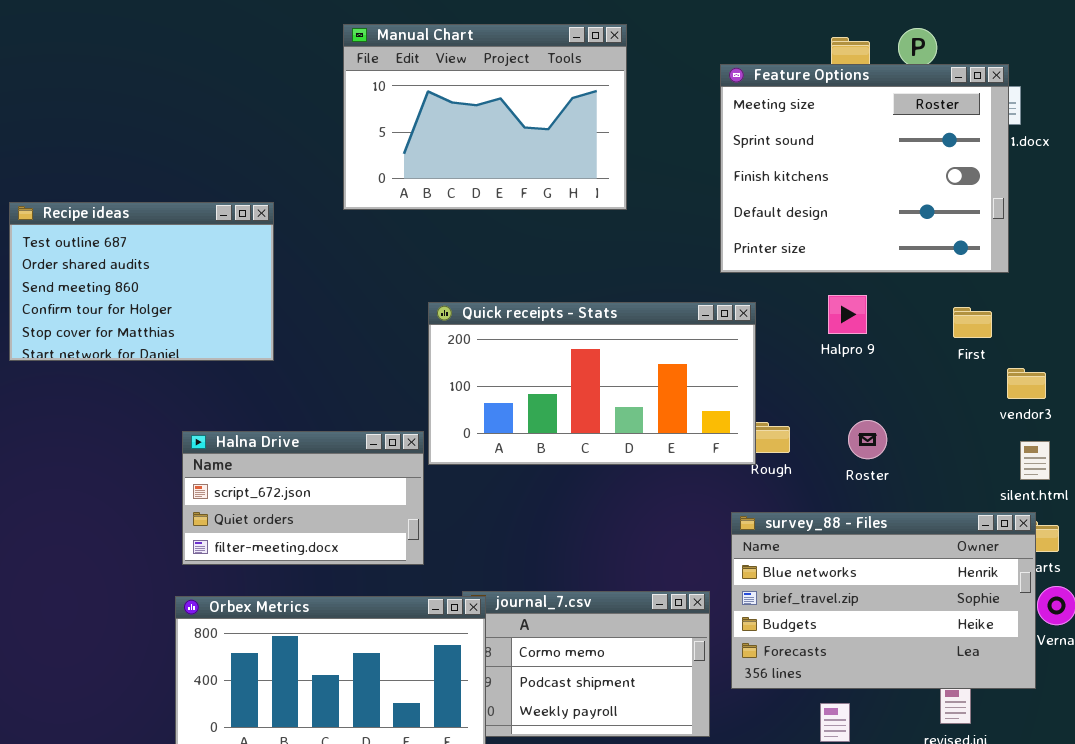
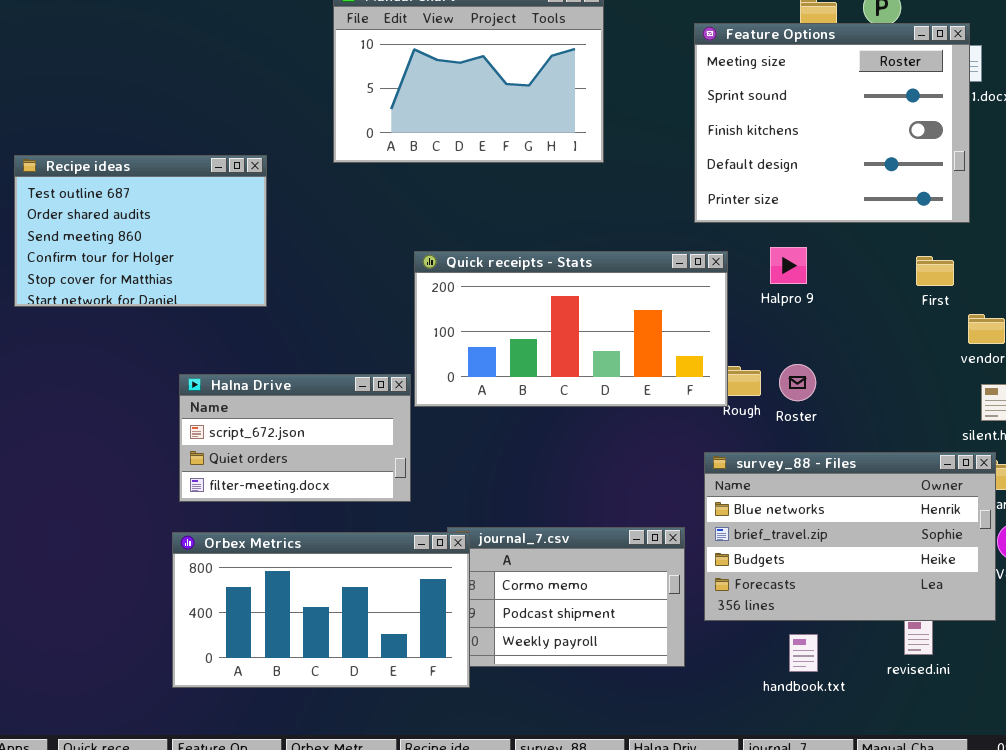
Halpro 9: [828,295,867,334] -> [770,247,807,284], moved
Roster: [848,420,887,459] -> [779,364,816,401], moved

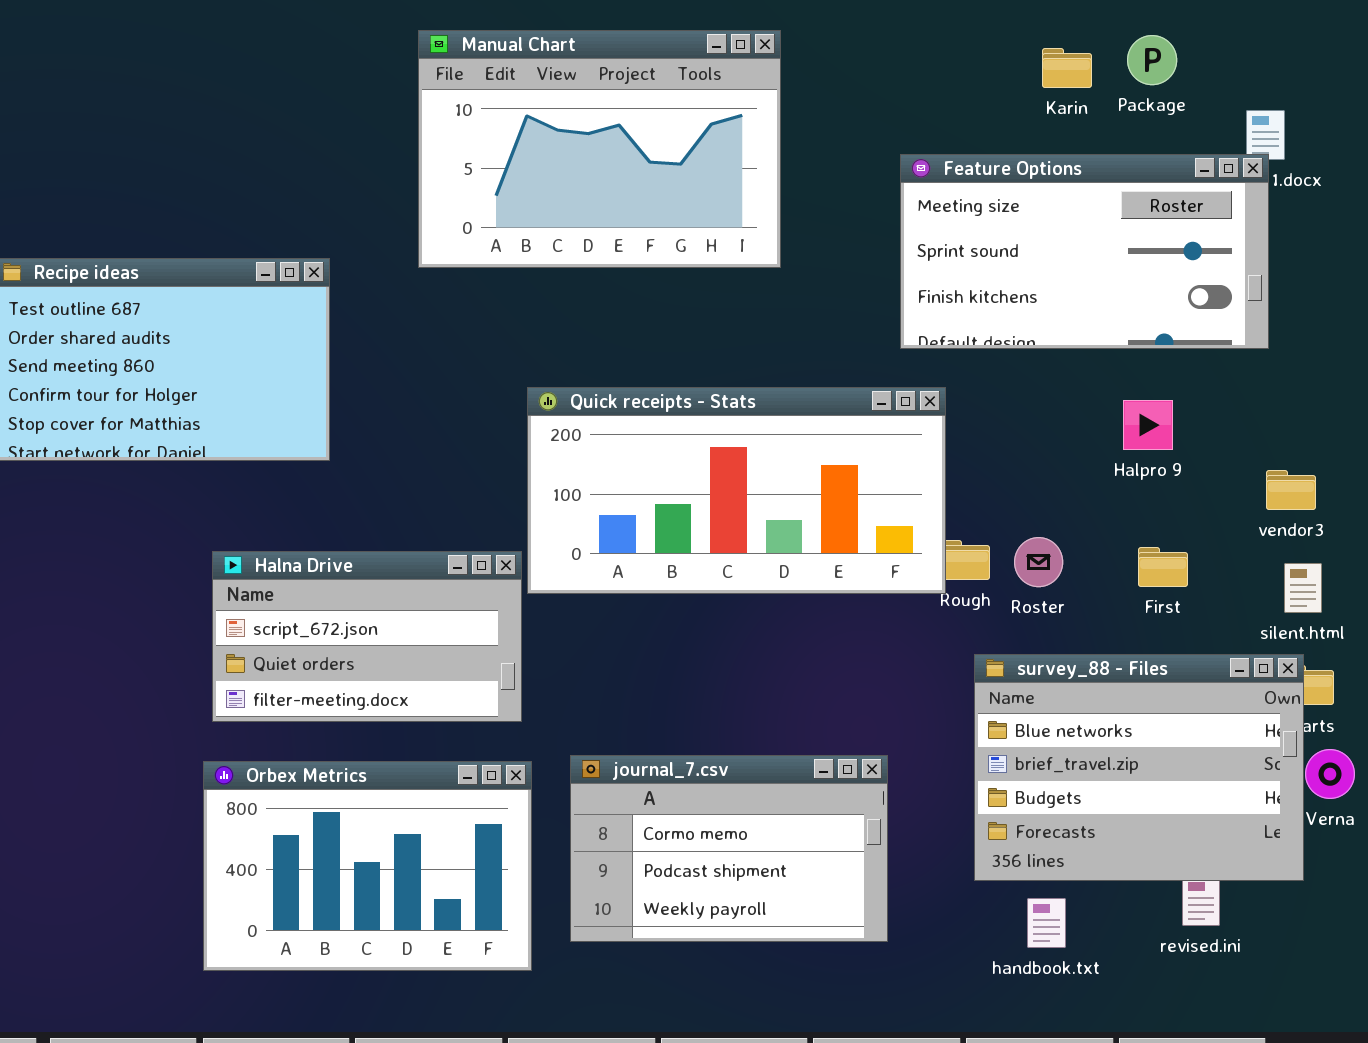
Feature Options: [694,23,970,223] -> [900,154,1269,349], resized
Halpro 9: [770,247,807,284] -> [1123,400,1173,450], moved
First: [916,256,954,286] -> [1138,547,1188,587], moved
survey_88 - Files: [704,452,996,621] -> [974,654,1304,881], resized
Orbex Metrics: [172,532,470,688] -> [203,761,532,971], resized

